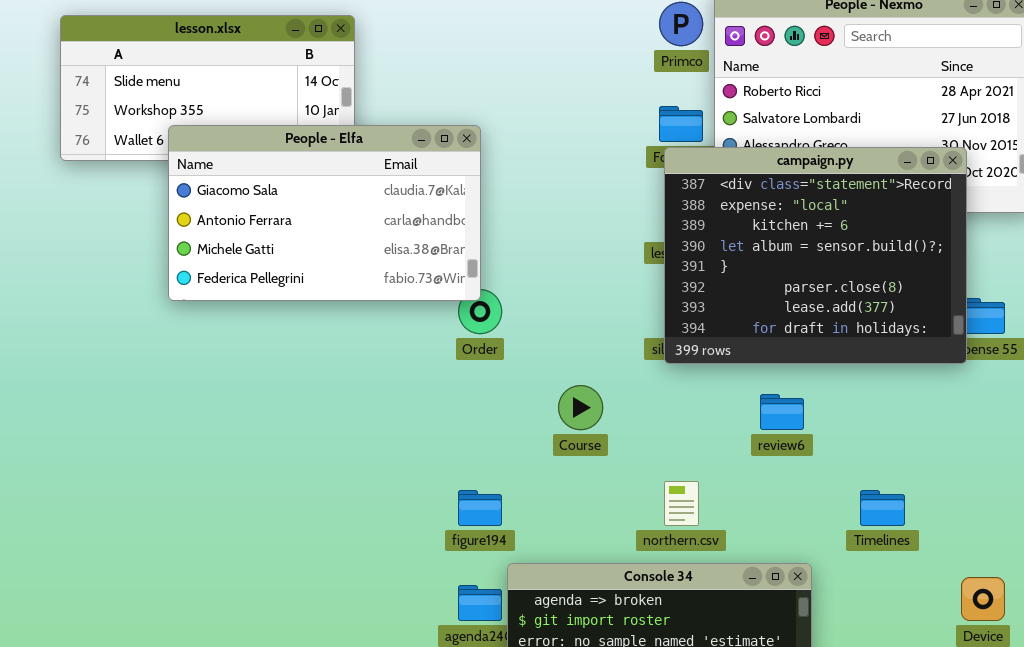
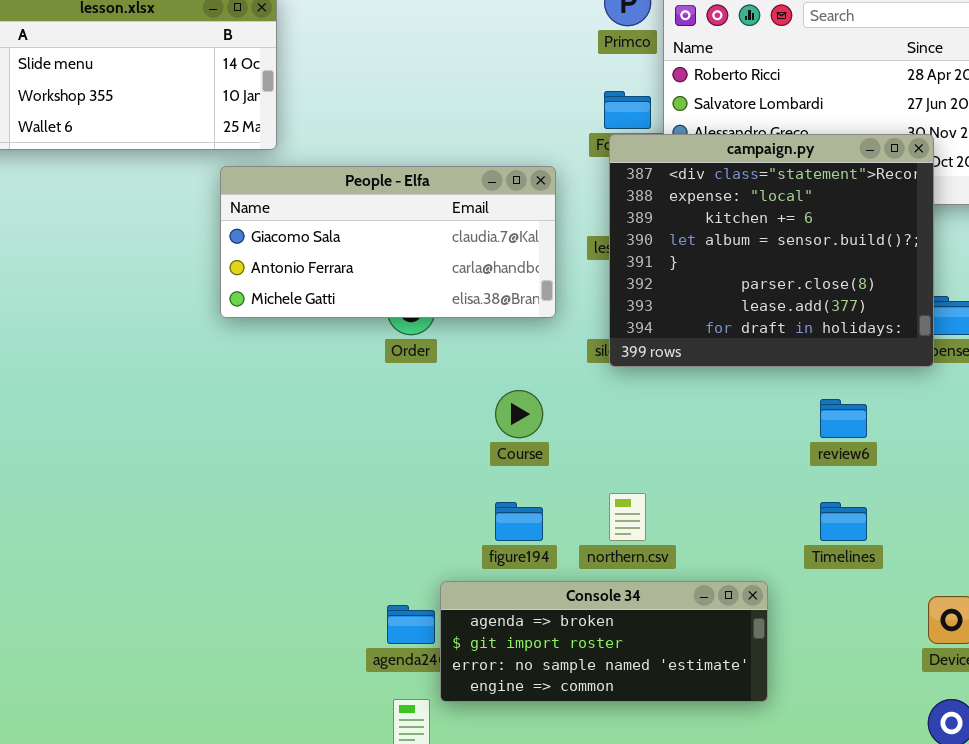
People - Elfa: [168,125,481,301] -> [220,166,556,318], moved, resized
review6: [760,394,804,430] -> [820,399,867,438], moved
figure194: [458,490,502,526] -> [495,502,543,541], moved

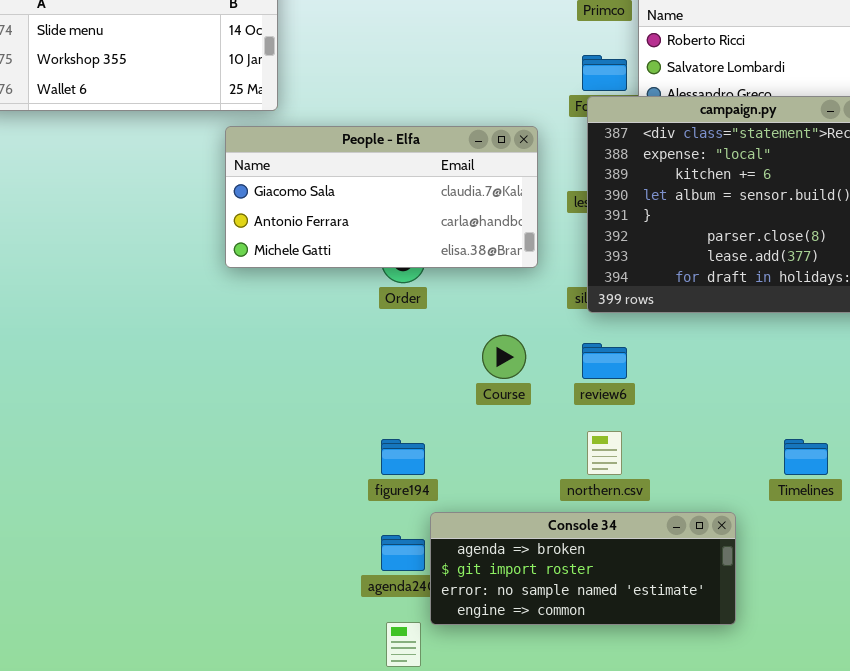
review6: [820,399,867,438] -> [582,343,627,379], moved
figure194: [495,502,543,541] -> [381,439,425,475], moved

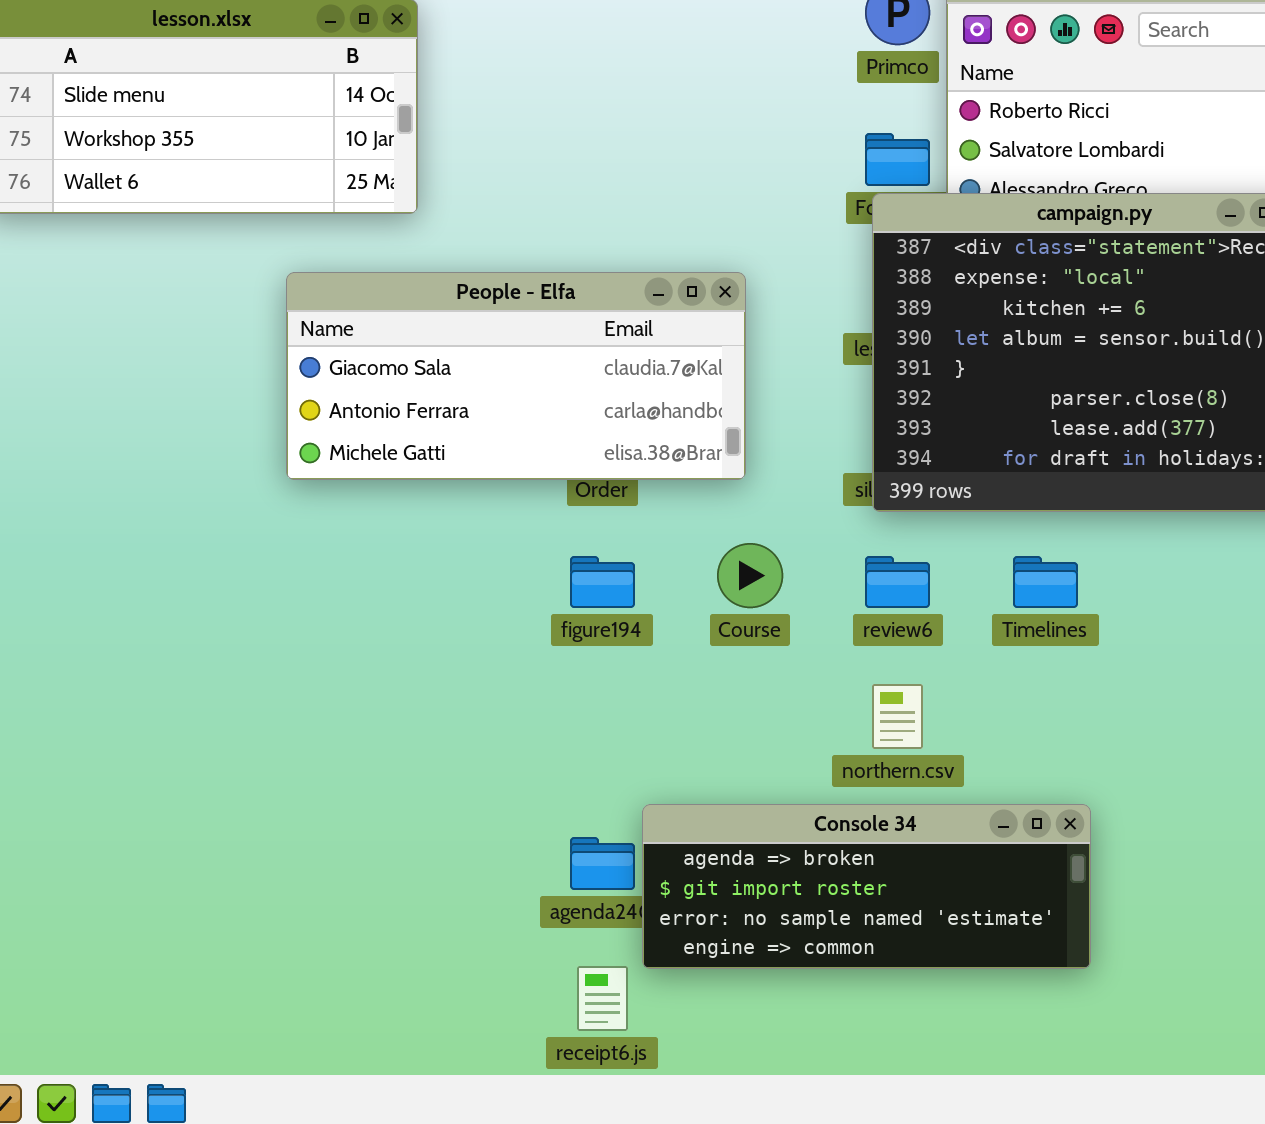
People - Elfa: [225,126,538,268] -> [286,272,746,480], moved
figure194: [381,439,425,475] -> [570,556,635,608], moved
Timelines: [784,439,828,475] -> [1013,556,1078,608], moved

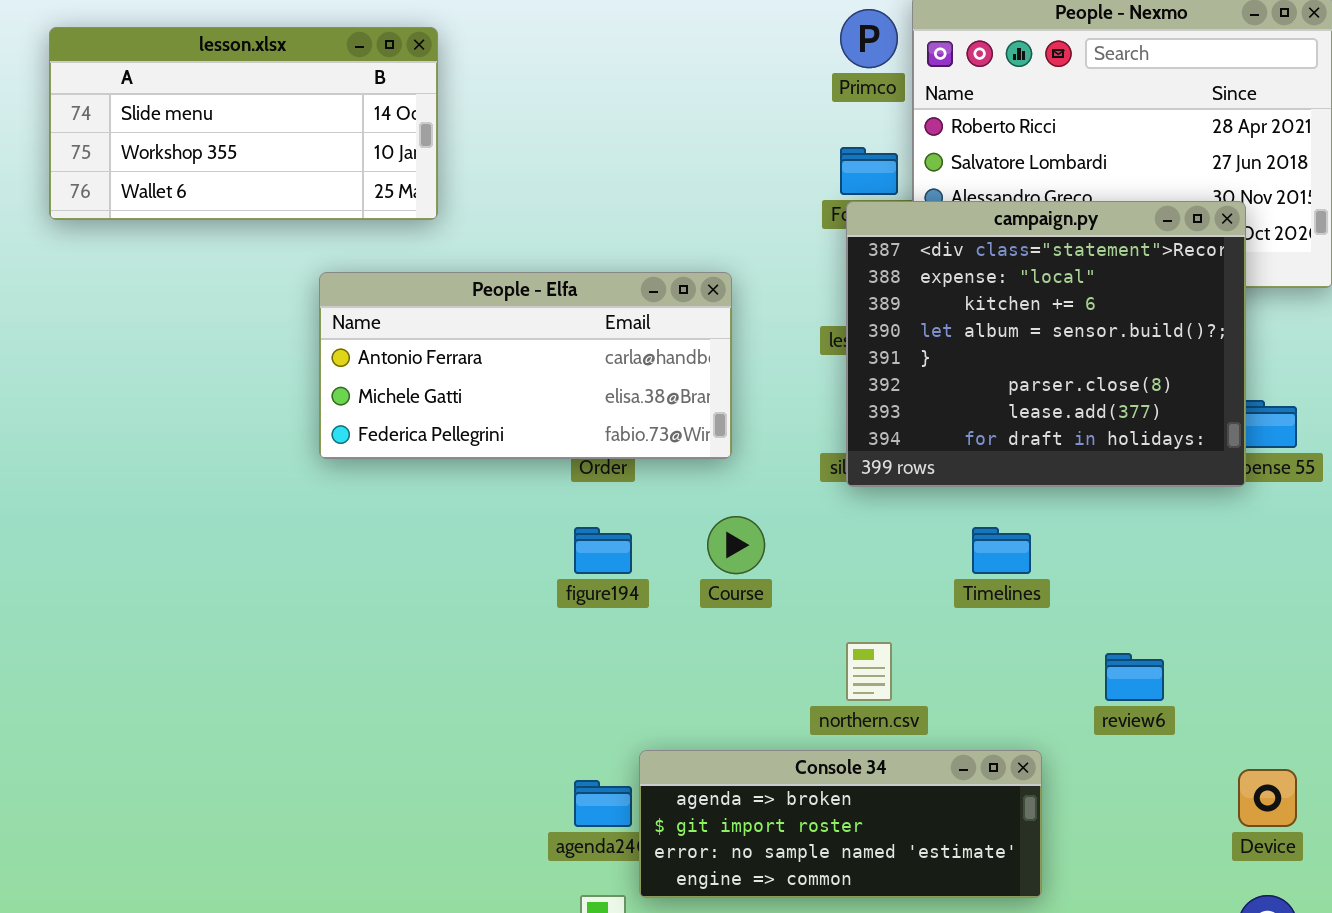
People - Elfa: [286,272,746,480] -> [319,272,732,459], scrolled down 1 row
review6: [865,556,930,608] -> [1105,653,1164,701], moved

